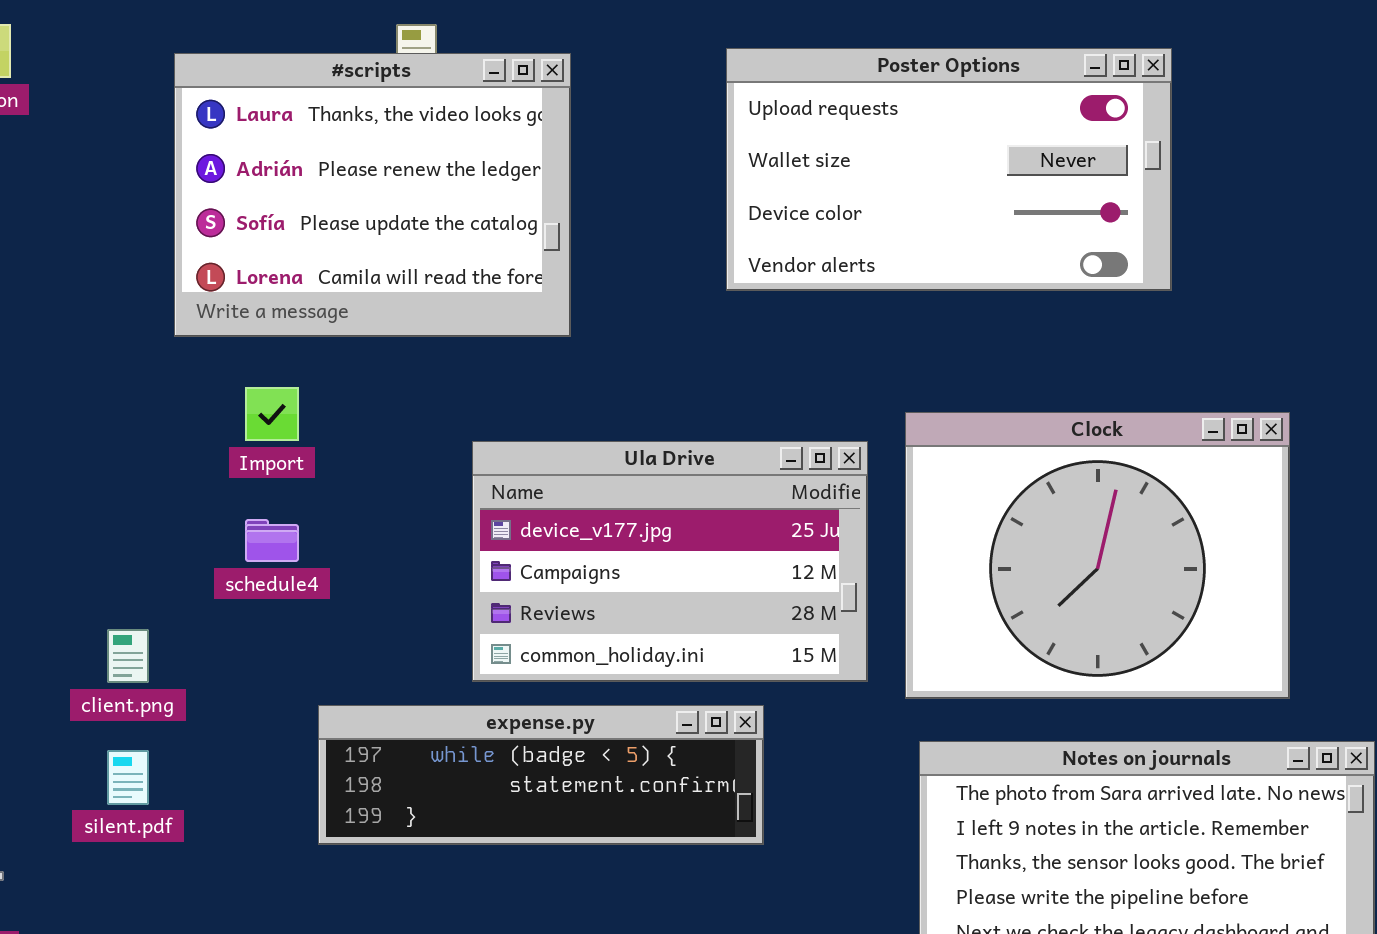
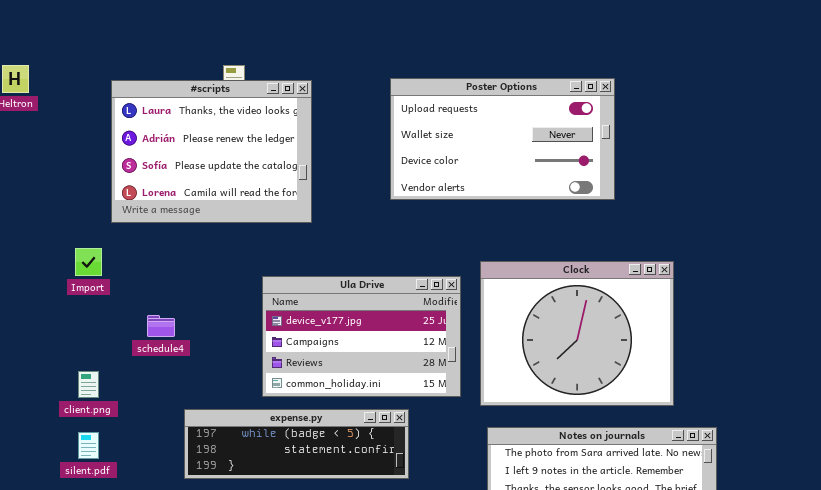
Import: [245,387,299,441] -> [75,248,102,276], moved

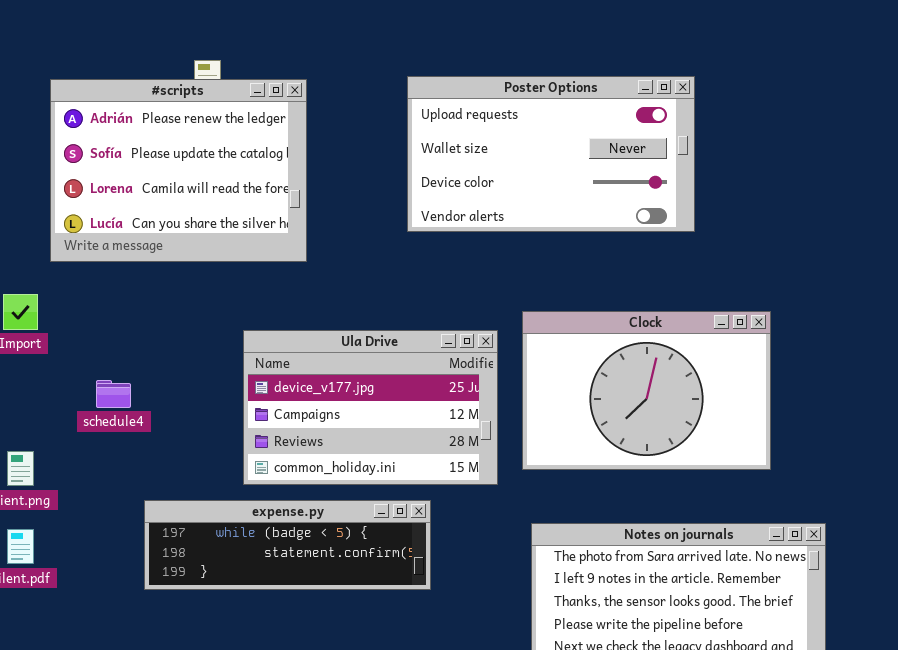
#scripts: [111,80,312,223] -> [50,79,307,262], scrolled down 1 row
Clock: [480,261,674,406] -> [522,311,771,470], resized

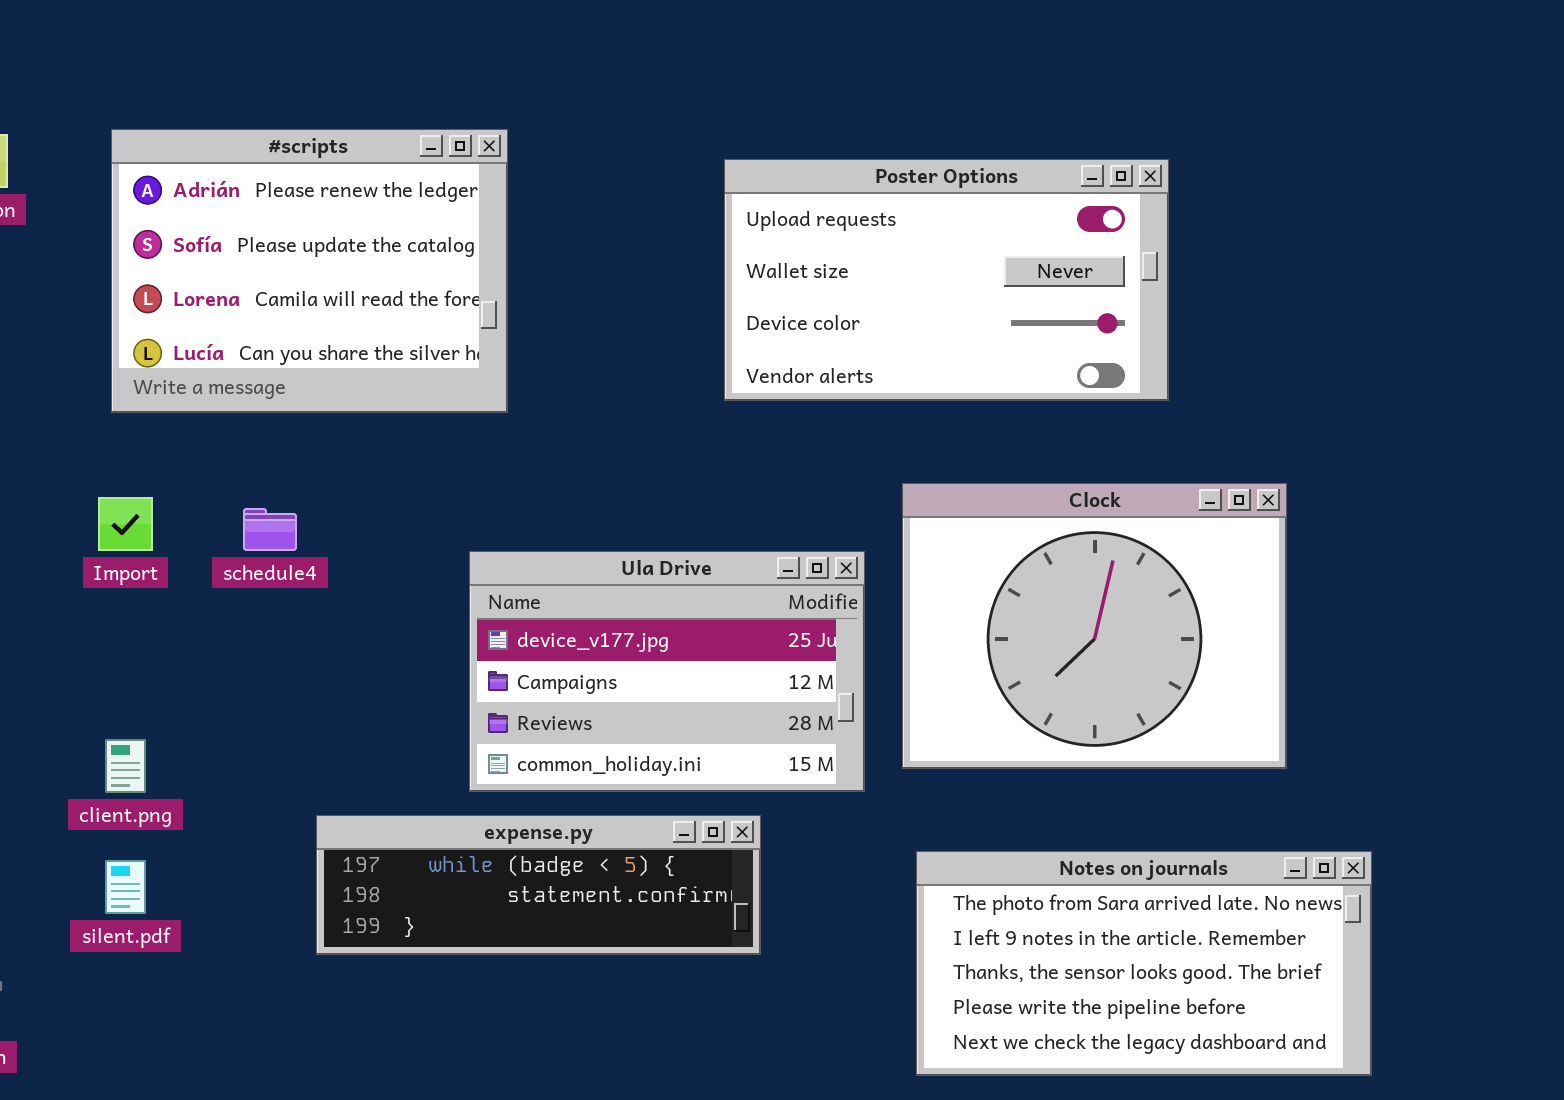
#scripts: [50,79,307,262] -> [111,129,508,413], moved
Clock: [522,311,771,470] -> [902,483,1287,769], resized
schedule4: [96,380,131,408] -> [243,508,297,551], moved

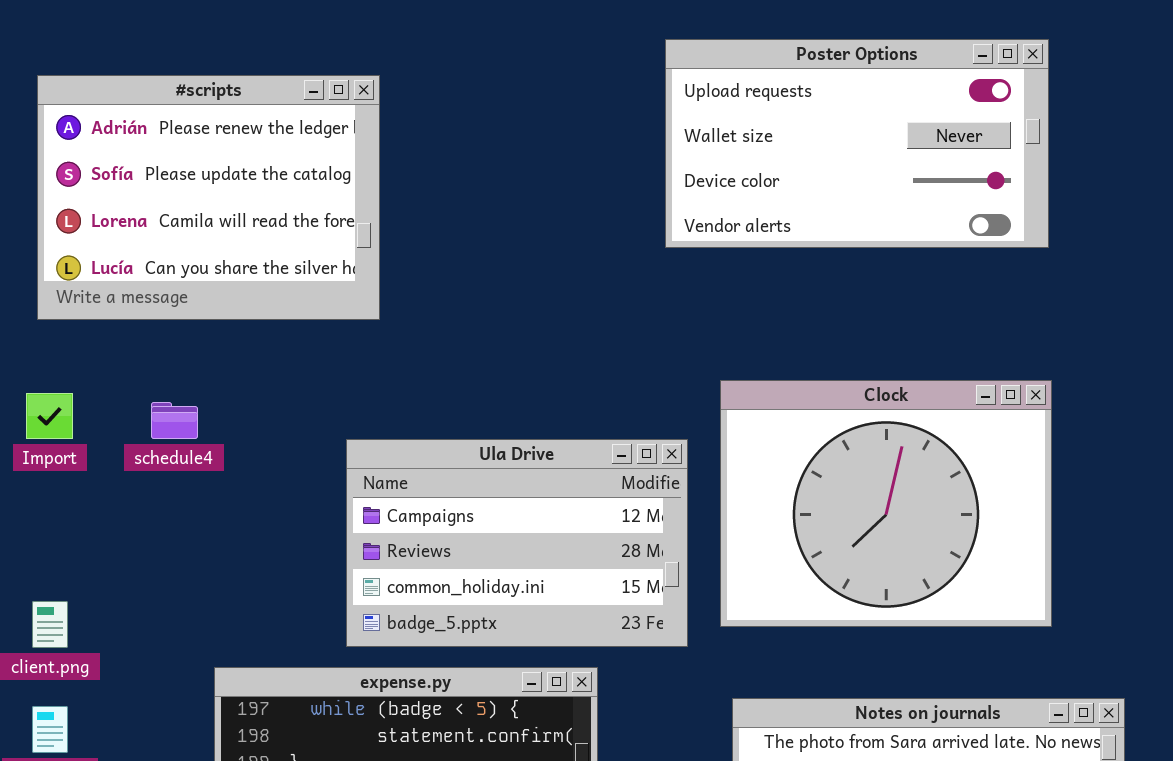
Poster Options: [724,159,1169,401] -> [665,39,1049,248], moved
Ula Drive: [469,551,865,792] -> [346,439,688,647], scrolled down 1 row

